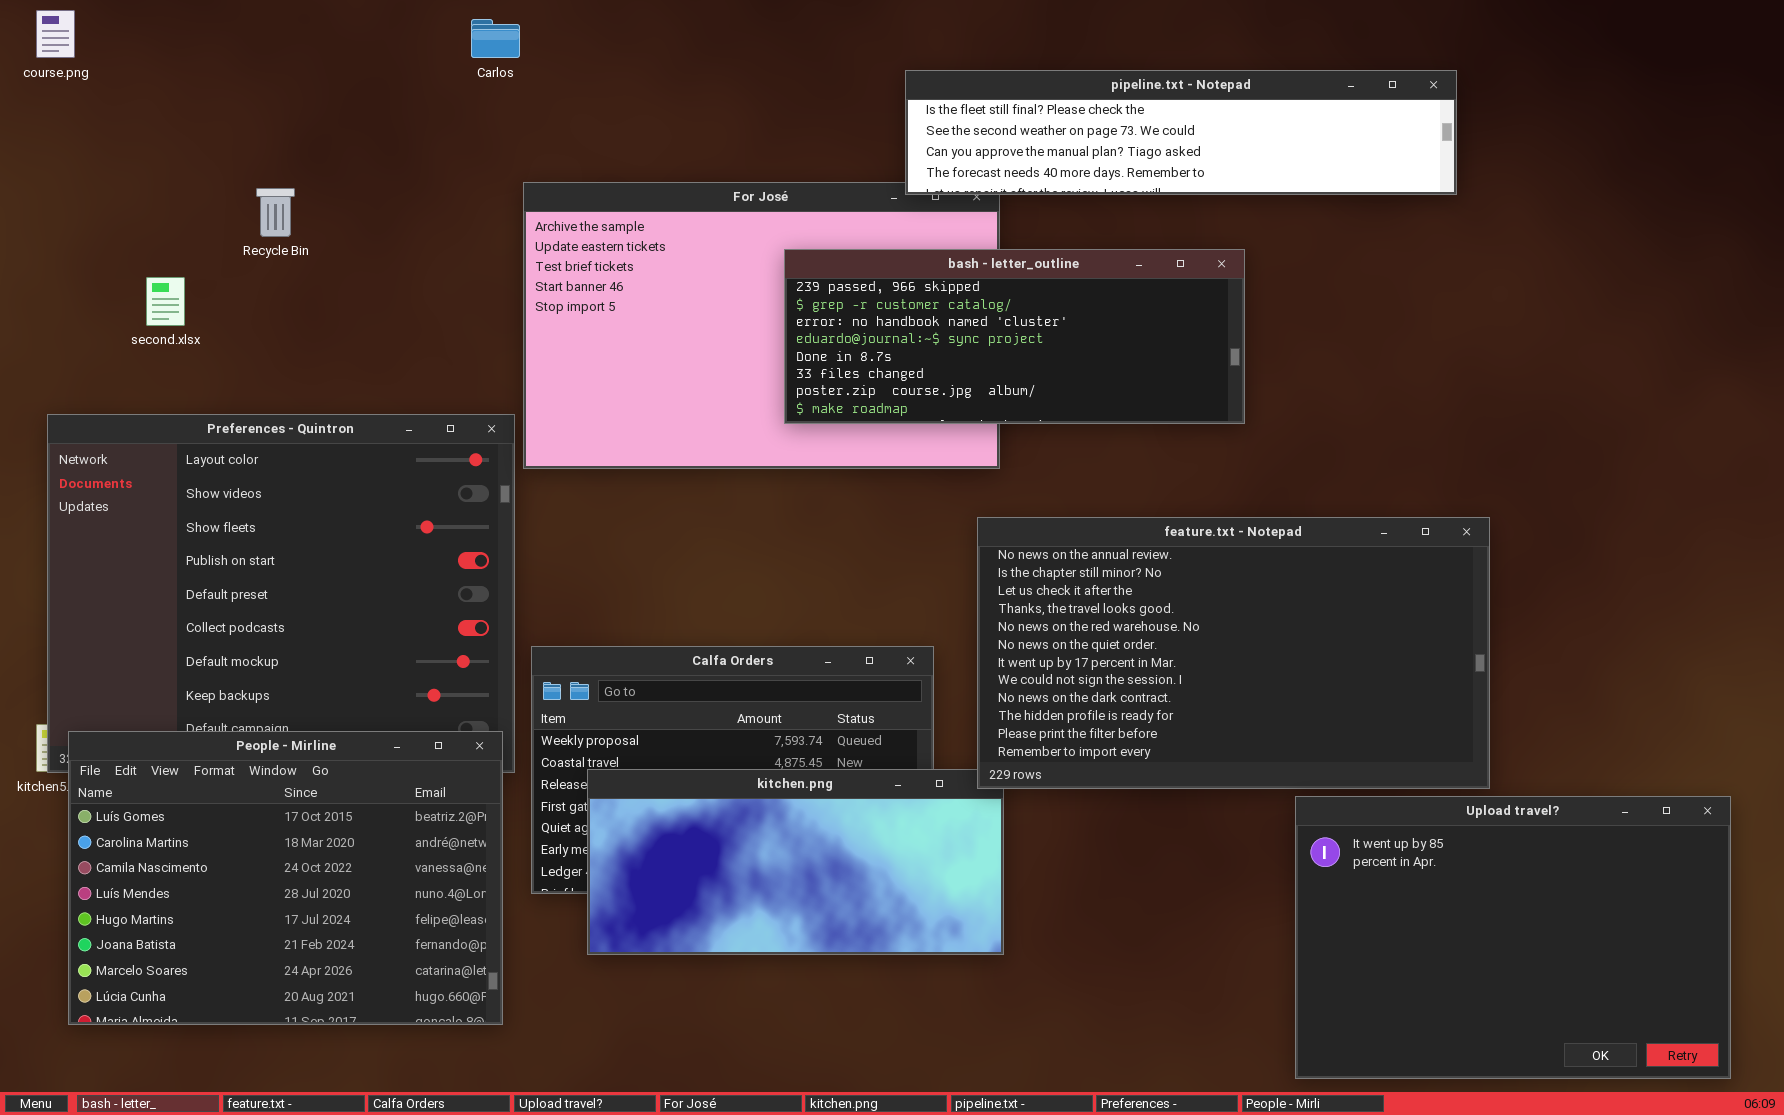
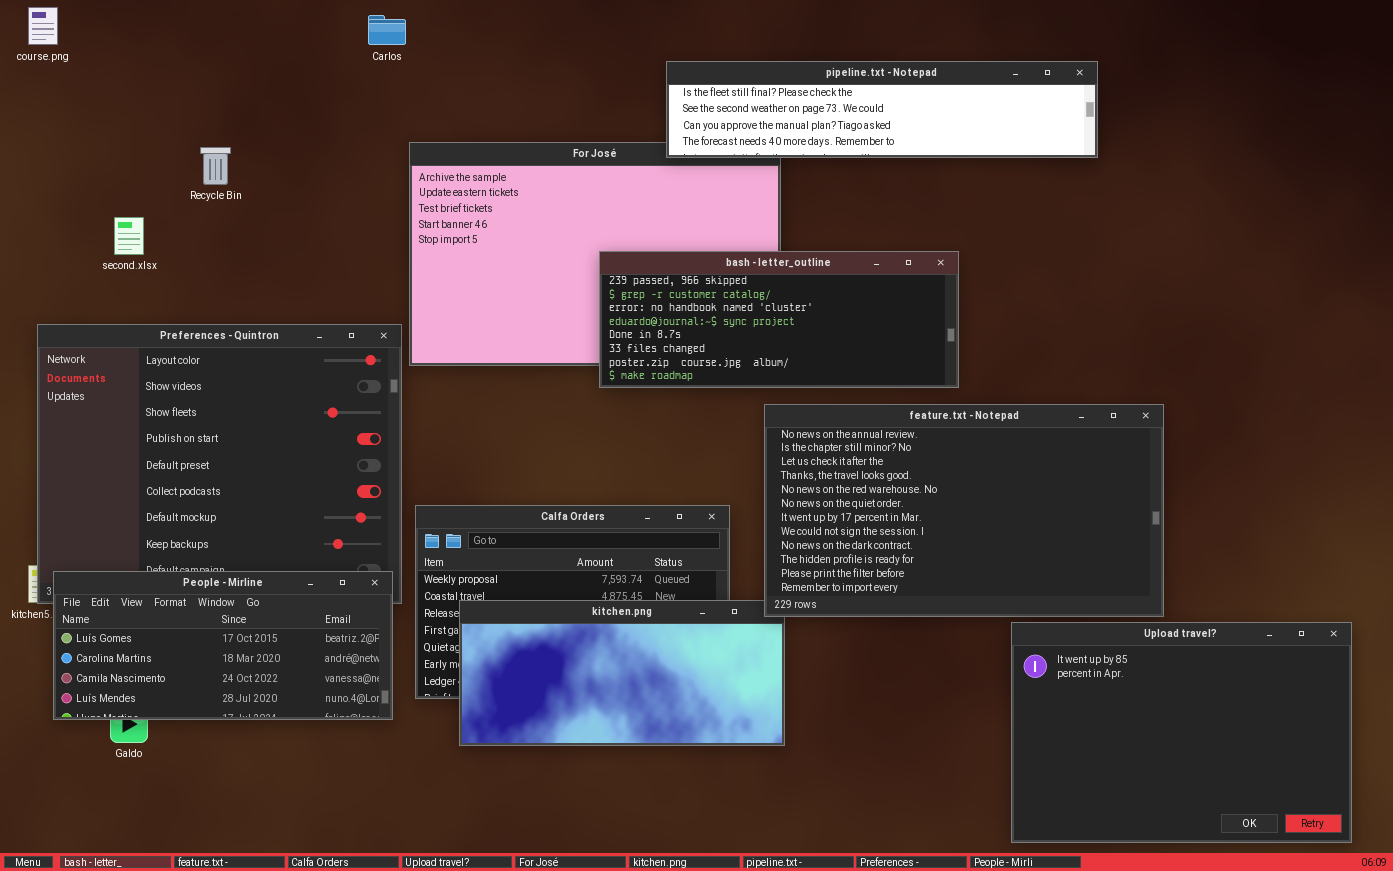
pipeline.txt - Notepad: [905,70,1457,195] -> [666,61,1098,158], moved
bash - letter_outline: [784,249,1245,424] -> [599,251,959,388], moved
People - Mirline: [68,731,503,1025] -> [53,571,393,720], resized

